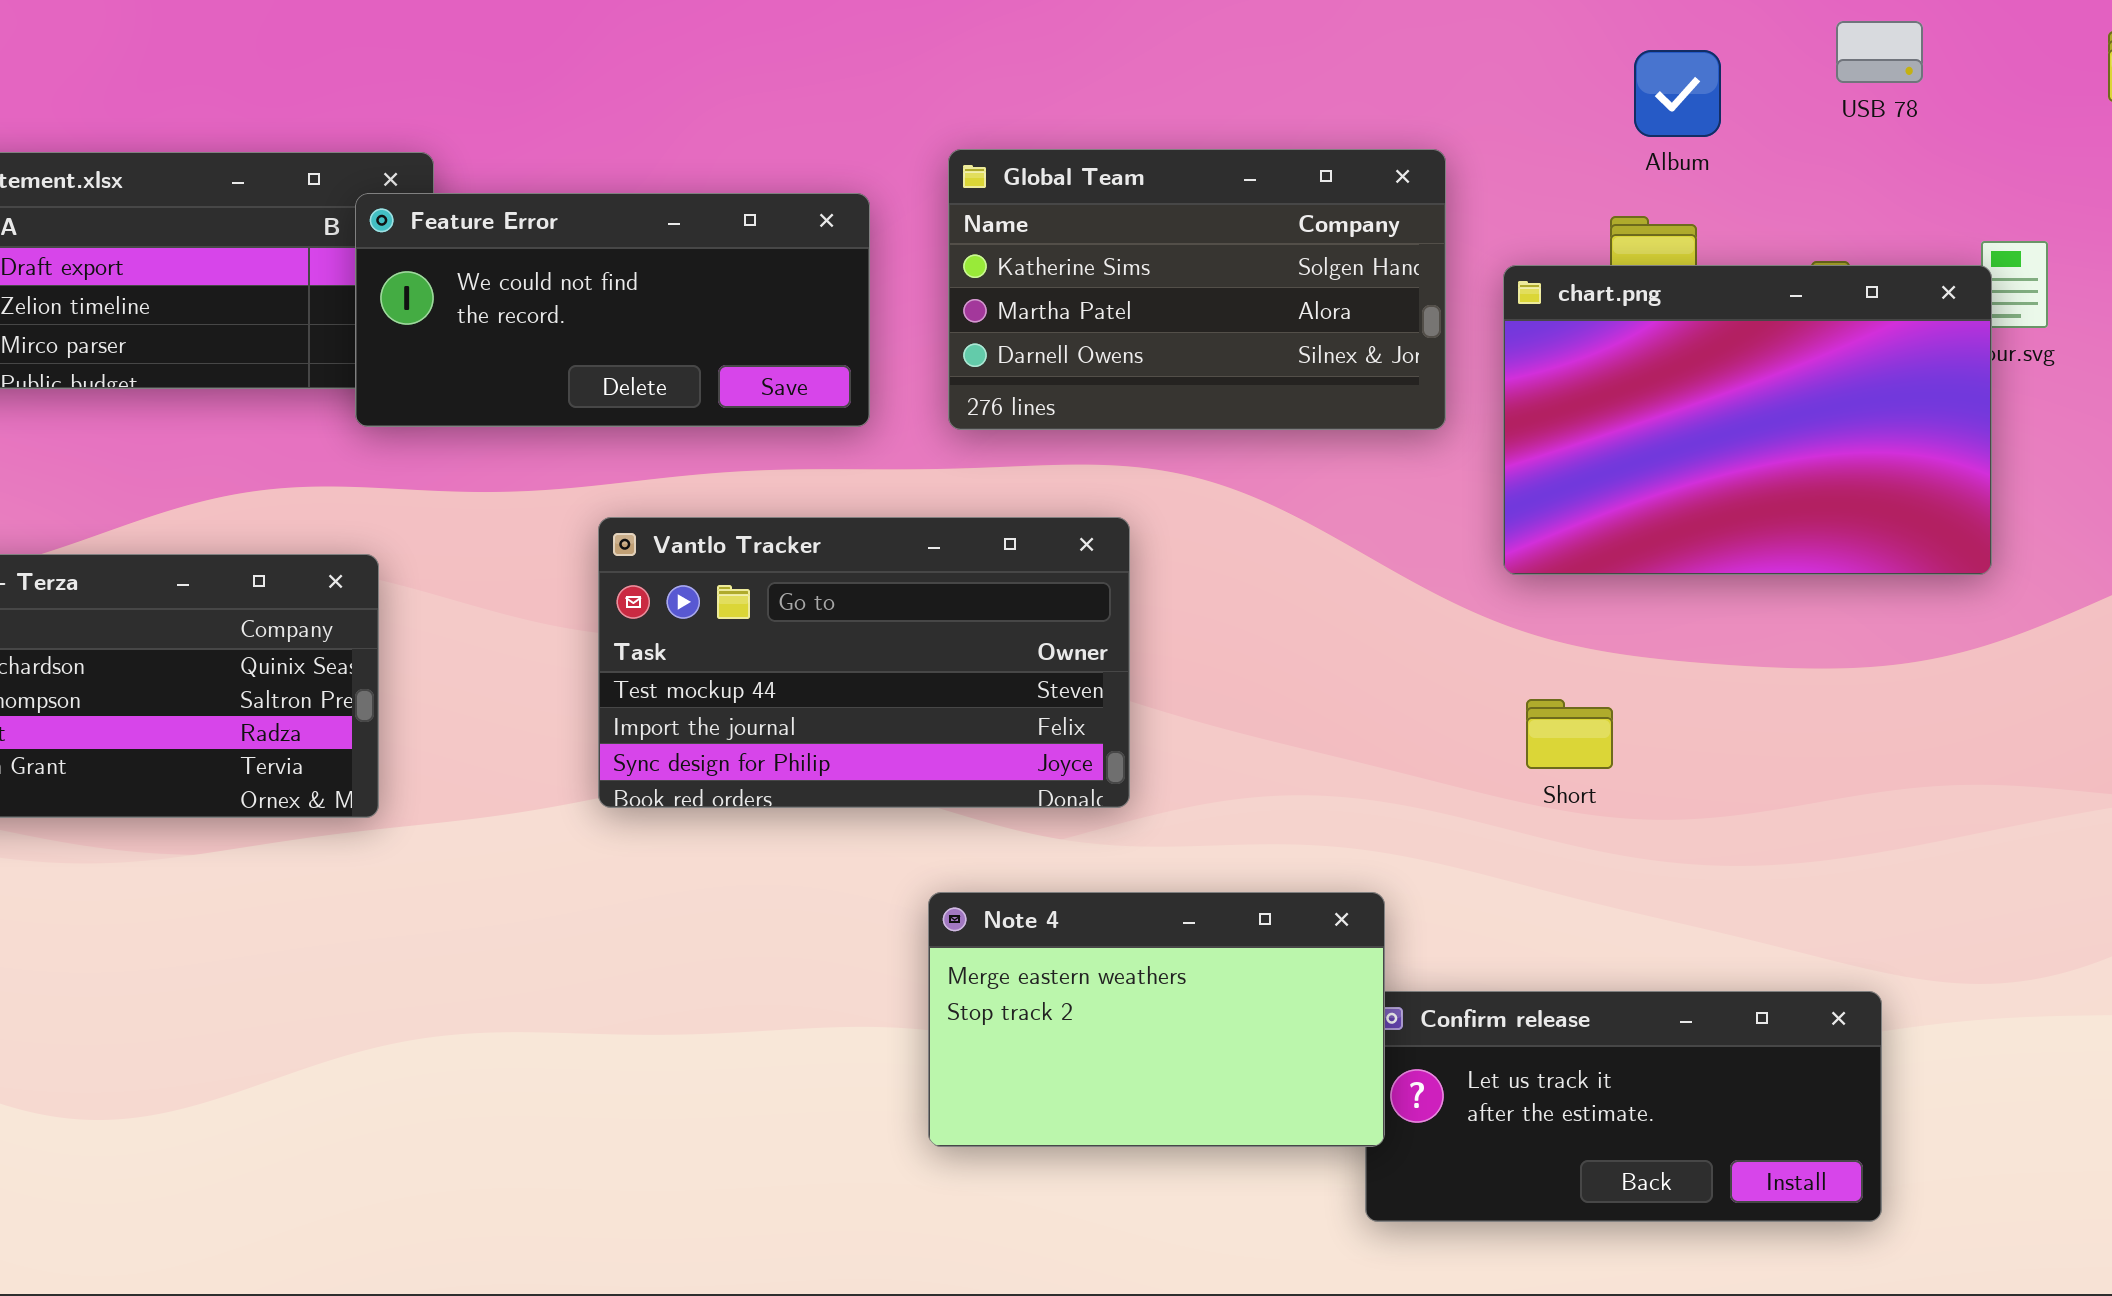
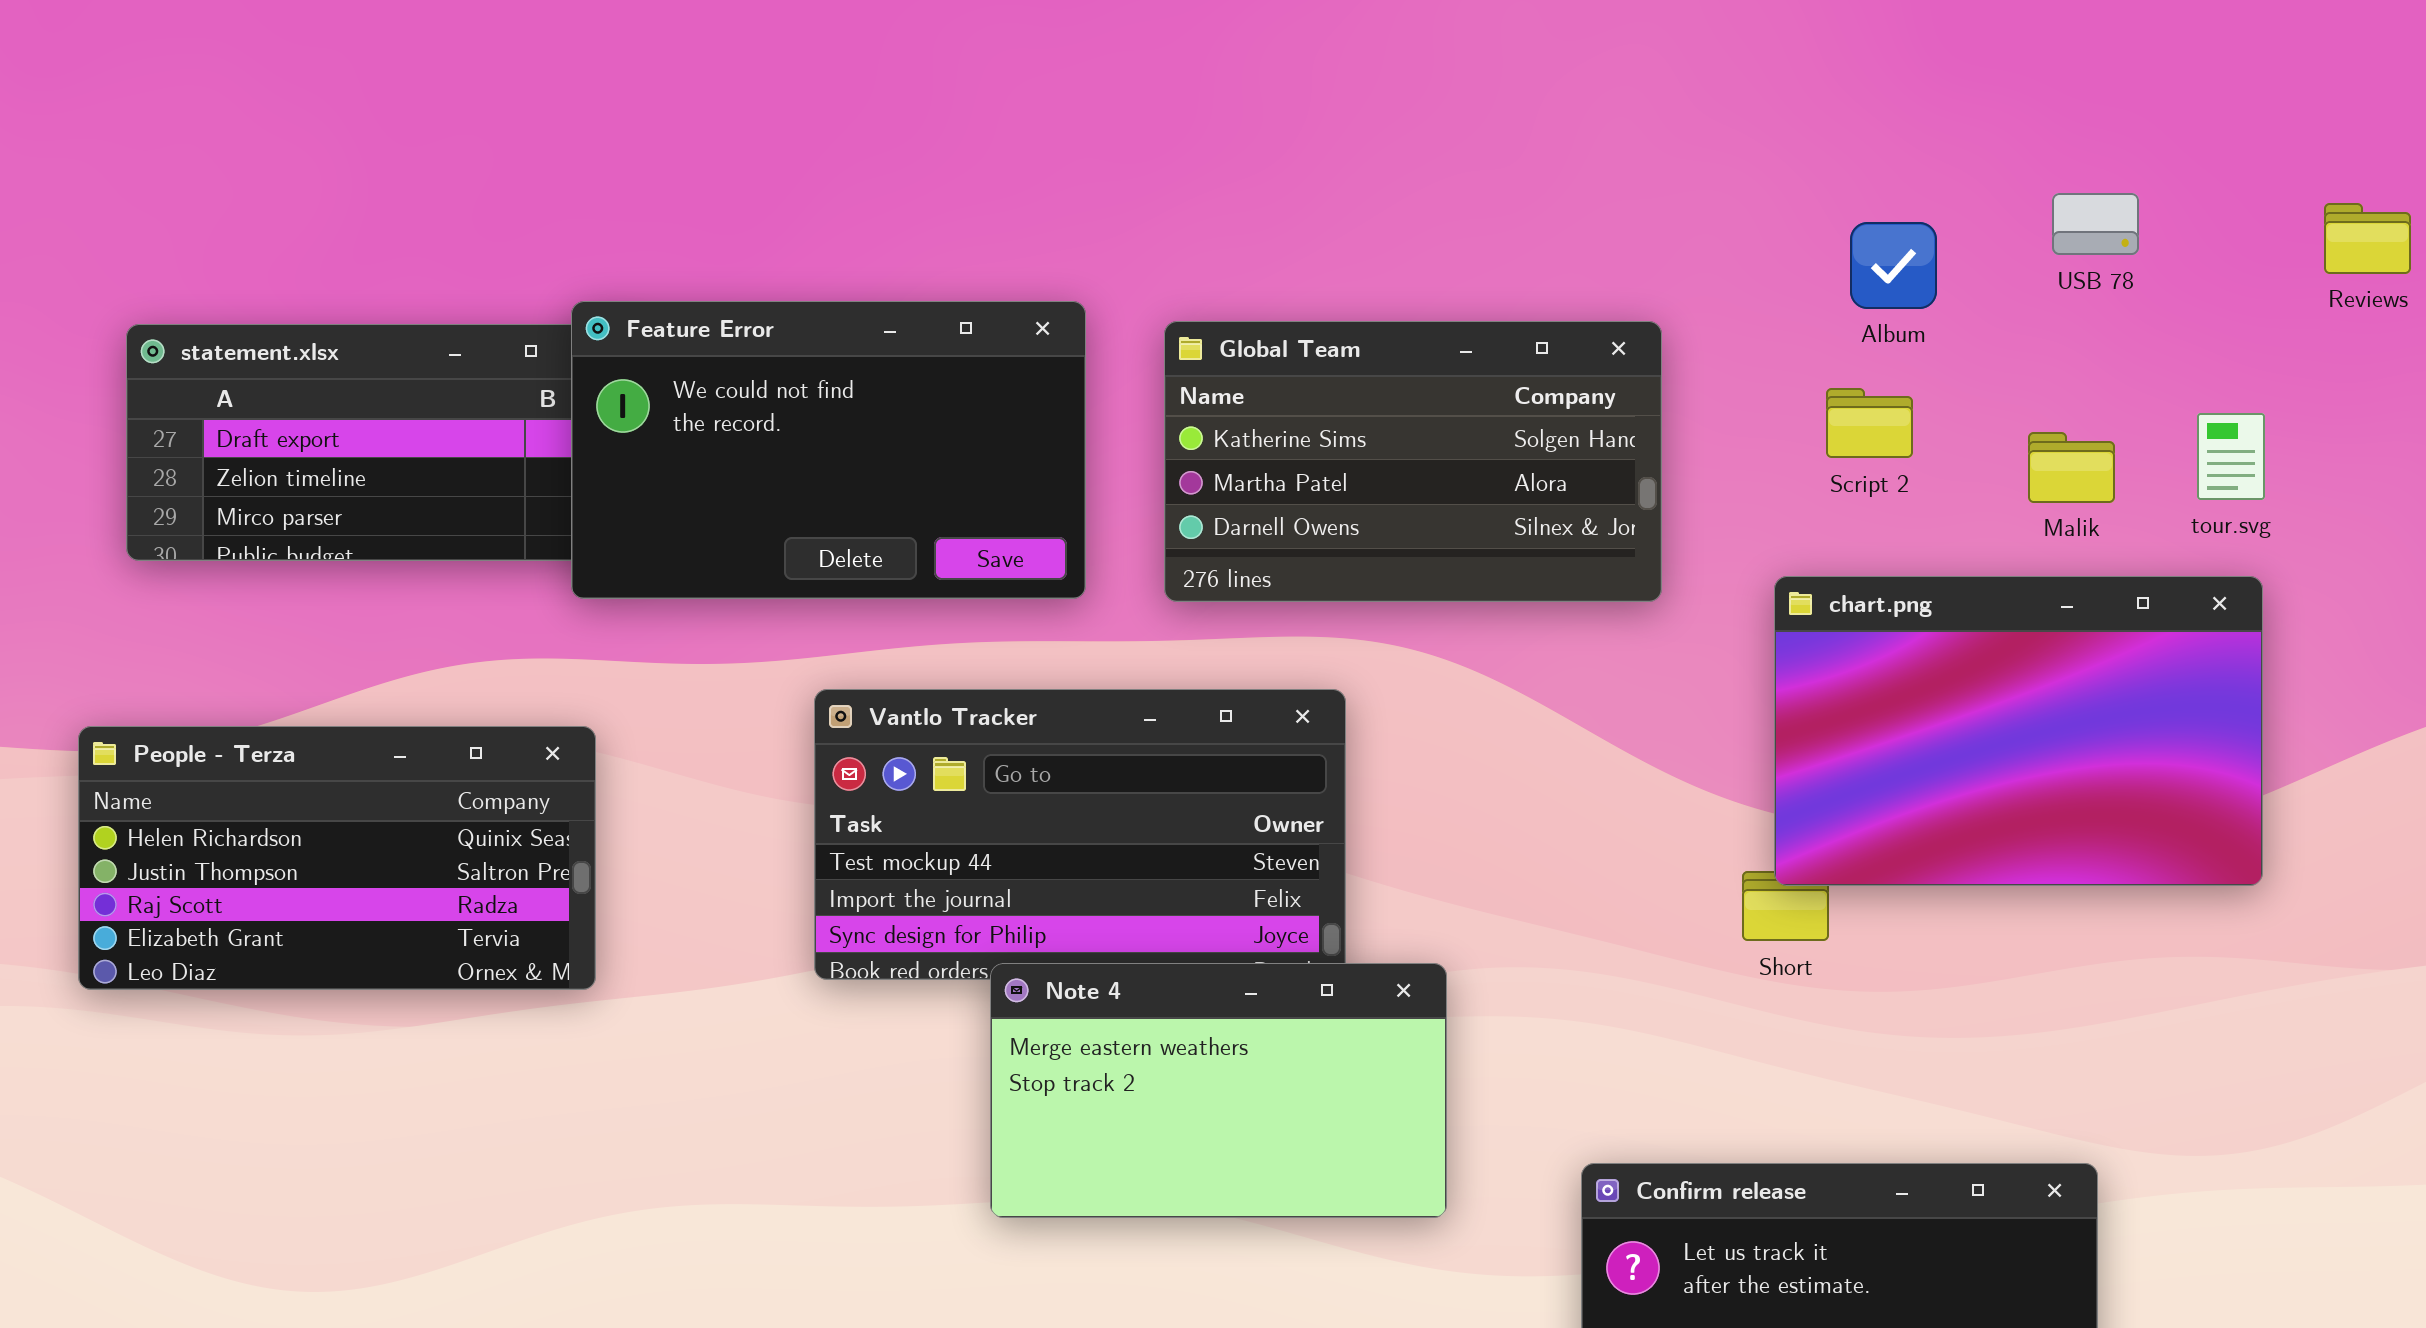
Feature Error: [355,193,870,427] -> [571,301,1086,599], resized
chart.png: [1503,265,1992,575] -> [1774,576,2263,886], moved
Note 4: [928,892,1385,1147] -> [990,963,1447,1218], moved

